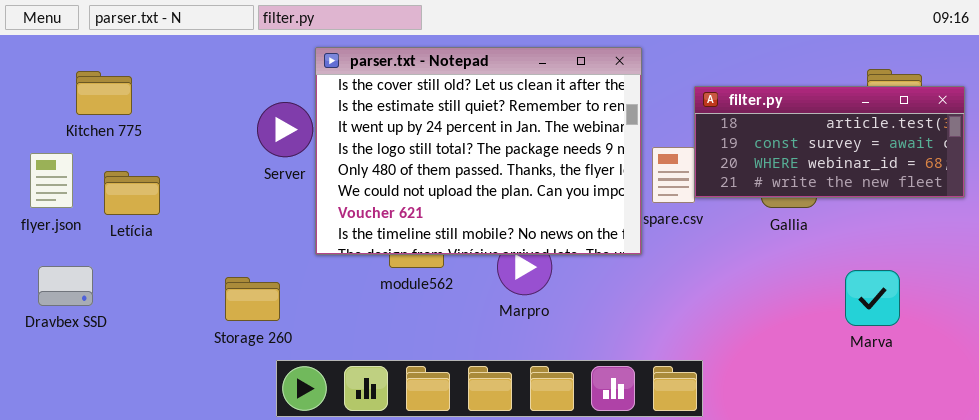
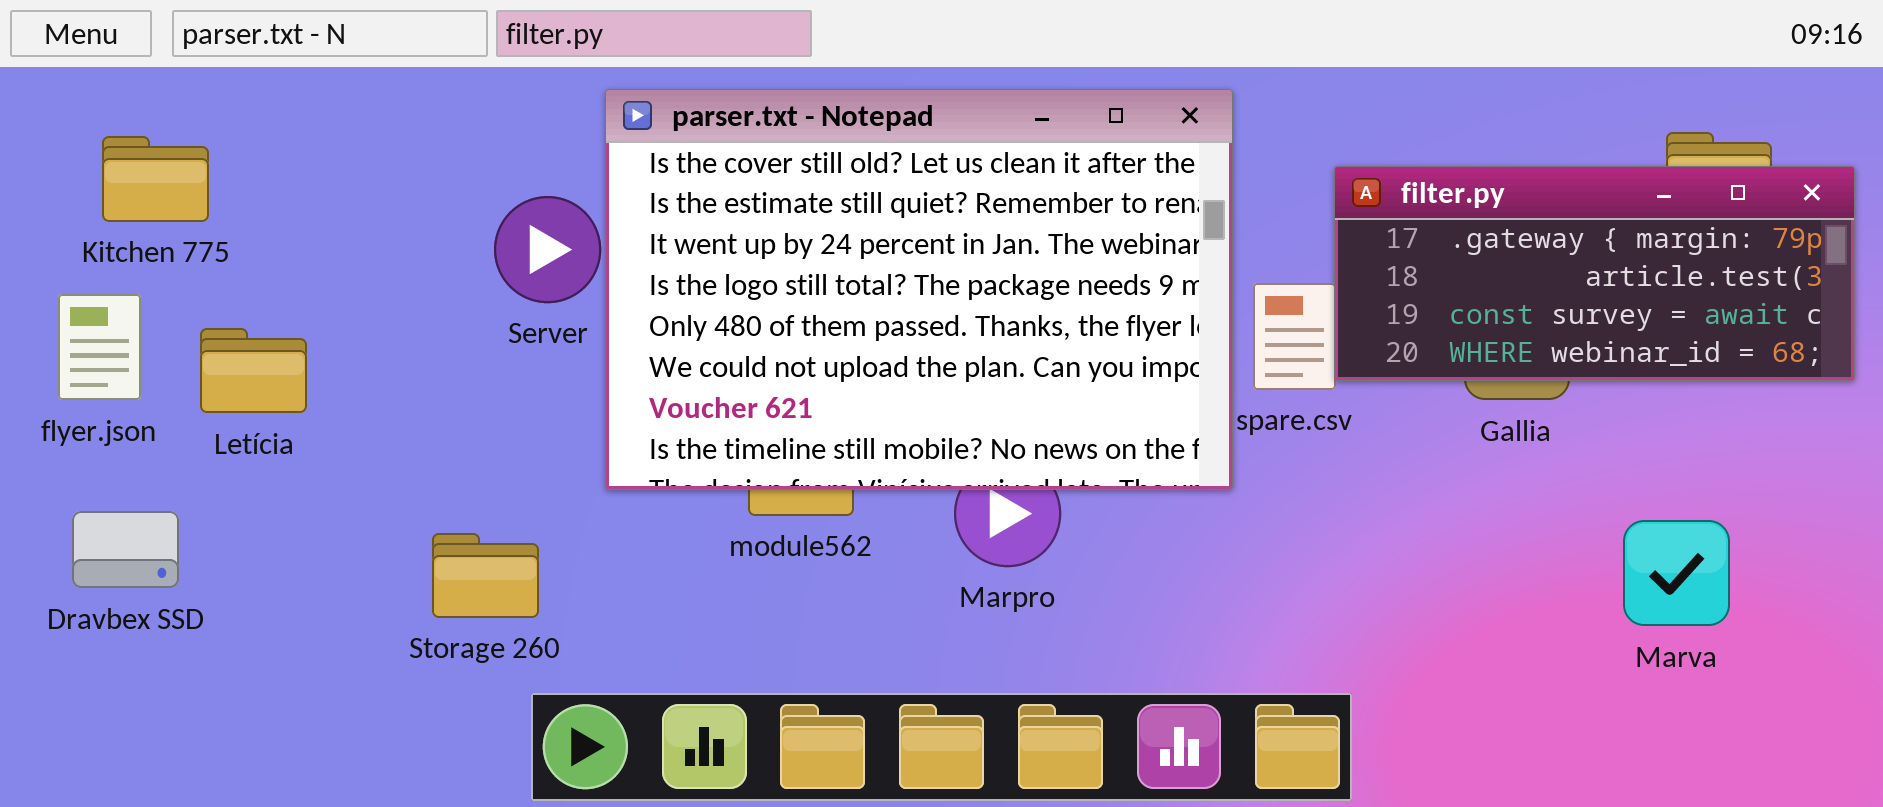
Kitchen 775: [76,71,132,115] -> [102,136,209,222], moved
filter.py: [694,86,965,198] -> [1334,166,1855,381], scrolled up 1 row

